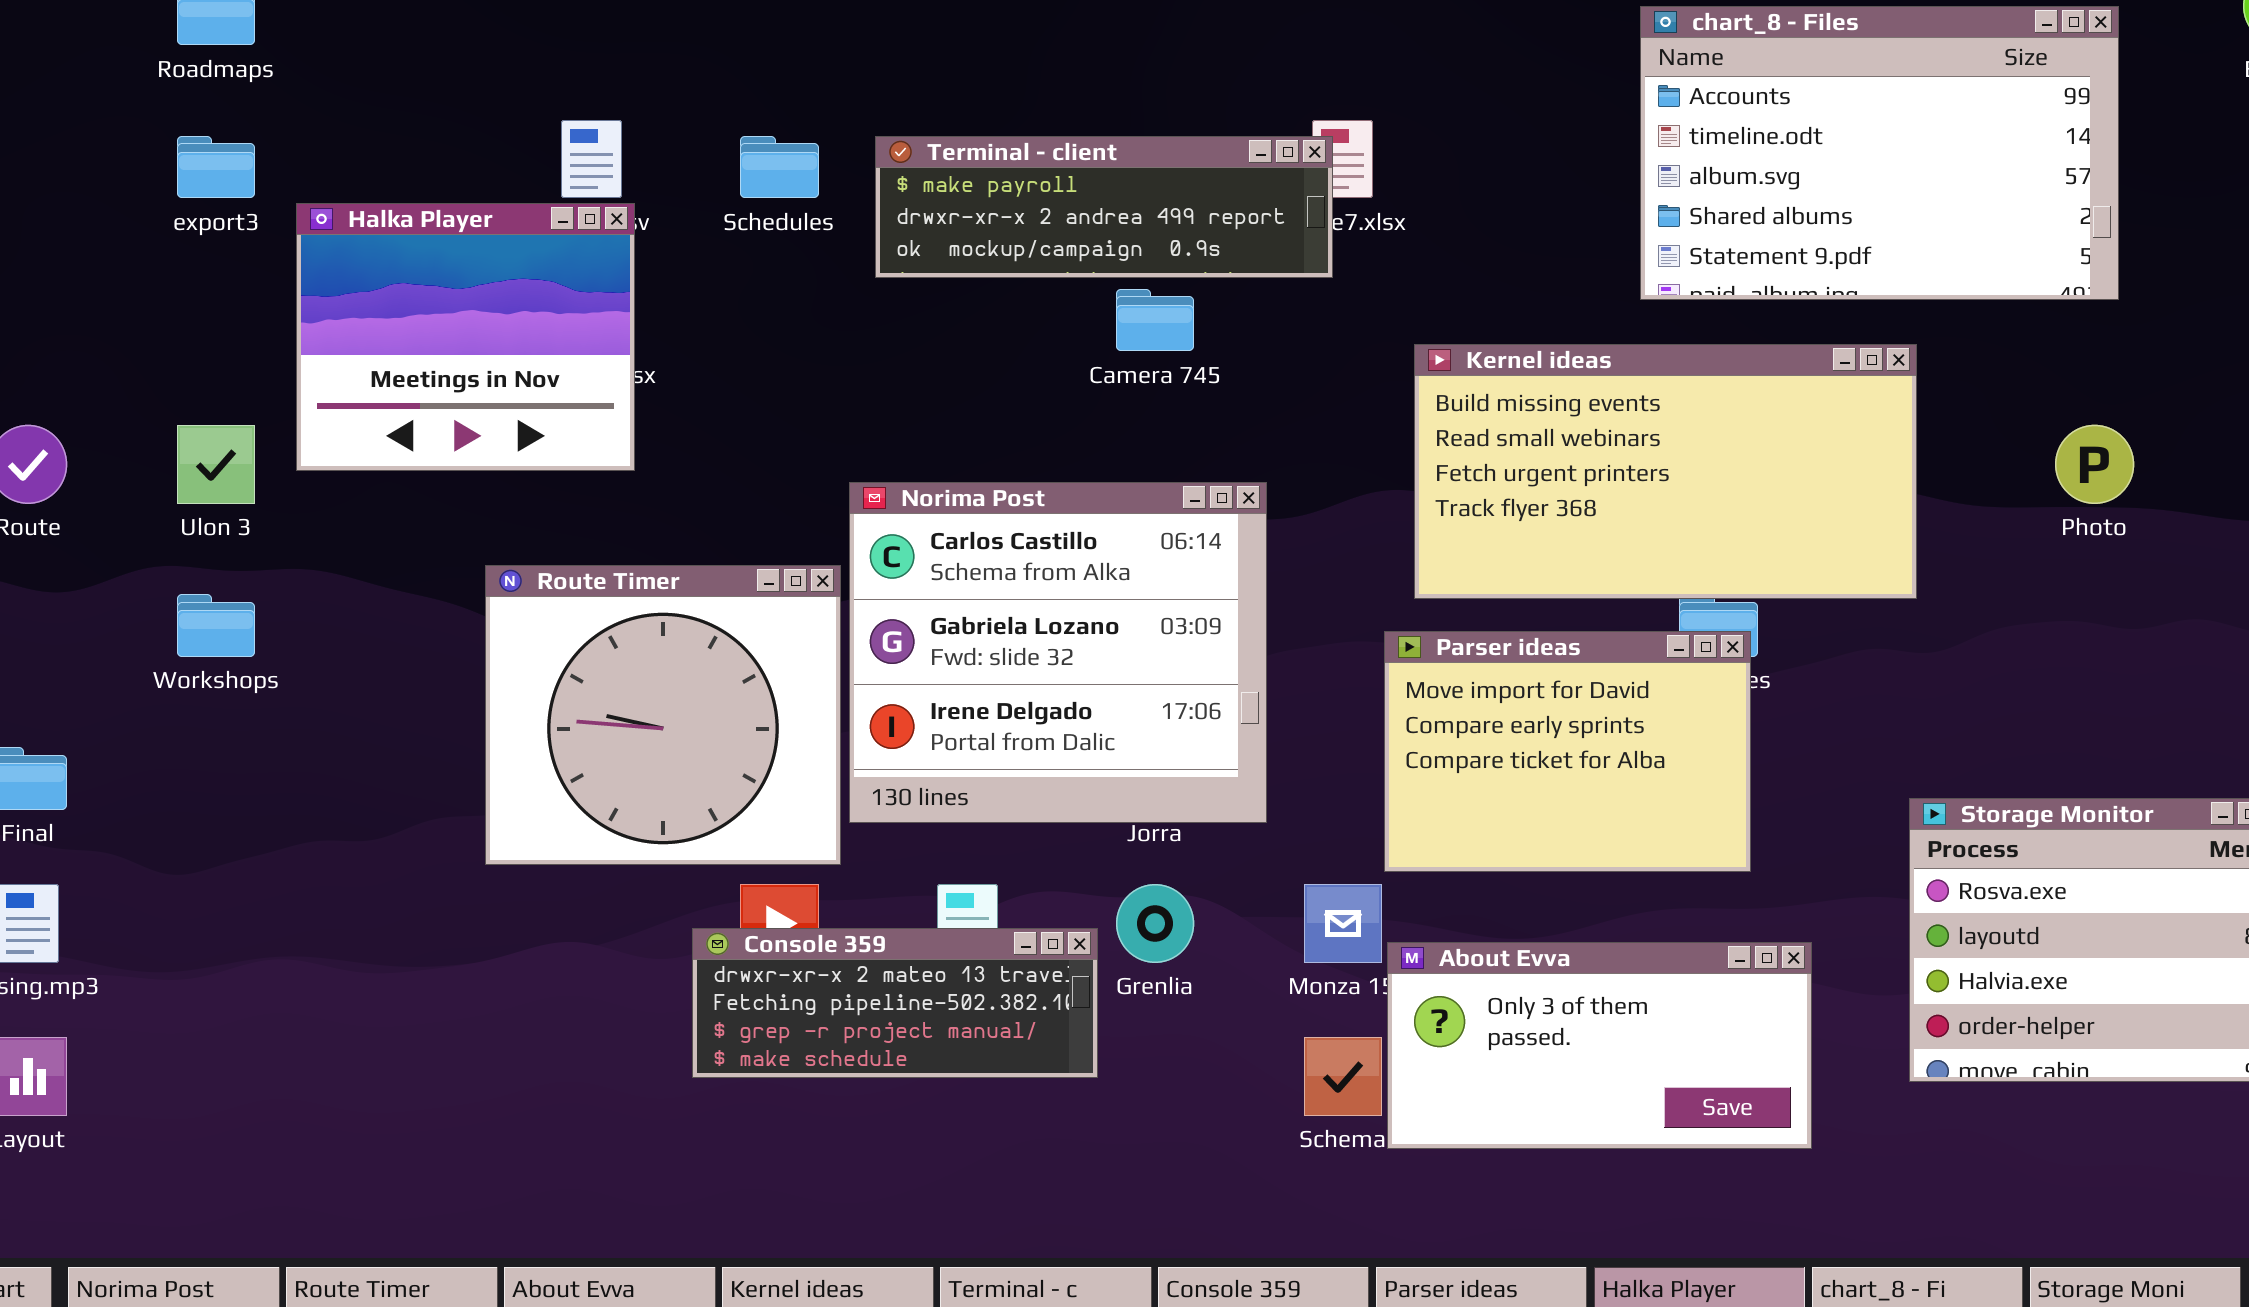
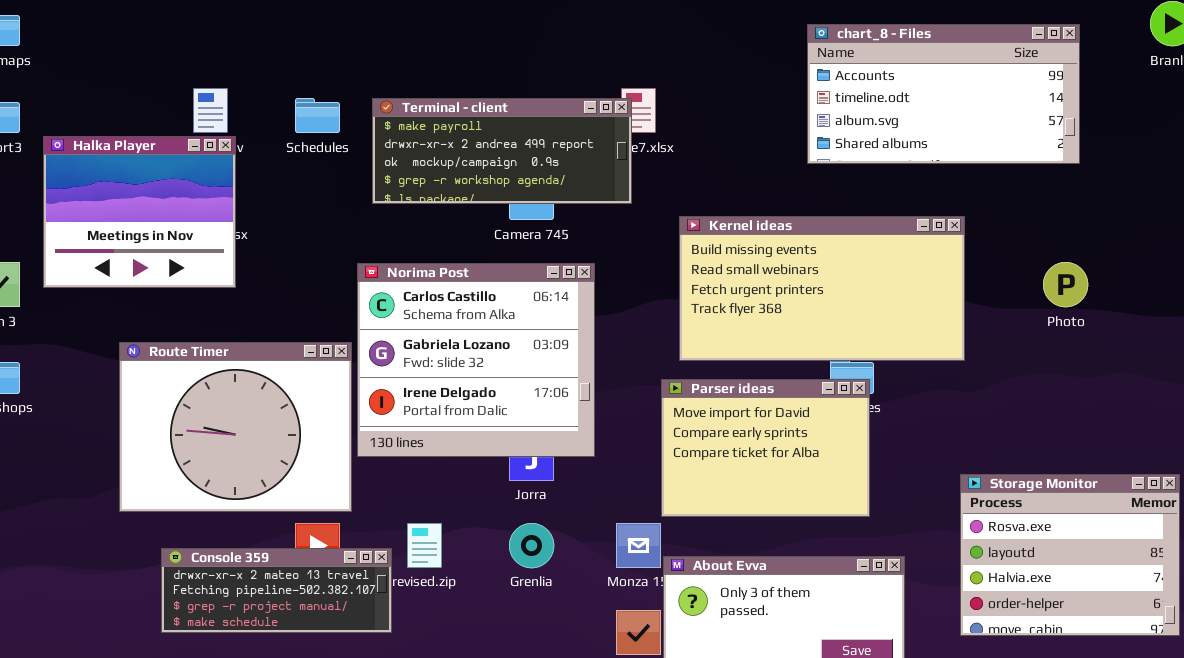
chart_8 - Files: [1640,6,2119,300] -> [807,24,1080,164], resized
Terminal - client: [875,136,1333,278] -> [372,98,632,204], resized
Norima Post: [849,482,1267,823] -> [357,263,595,457], moved
Route Timer: [485,565,841,865] -> [119,342,352,512], resized
Console 359: [692,928,1098,1078] -> [161,548,392,633], moved

